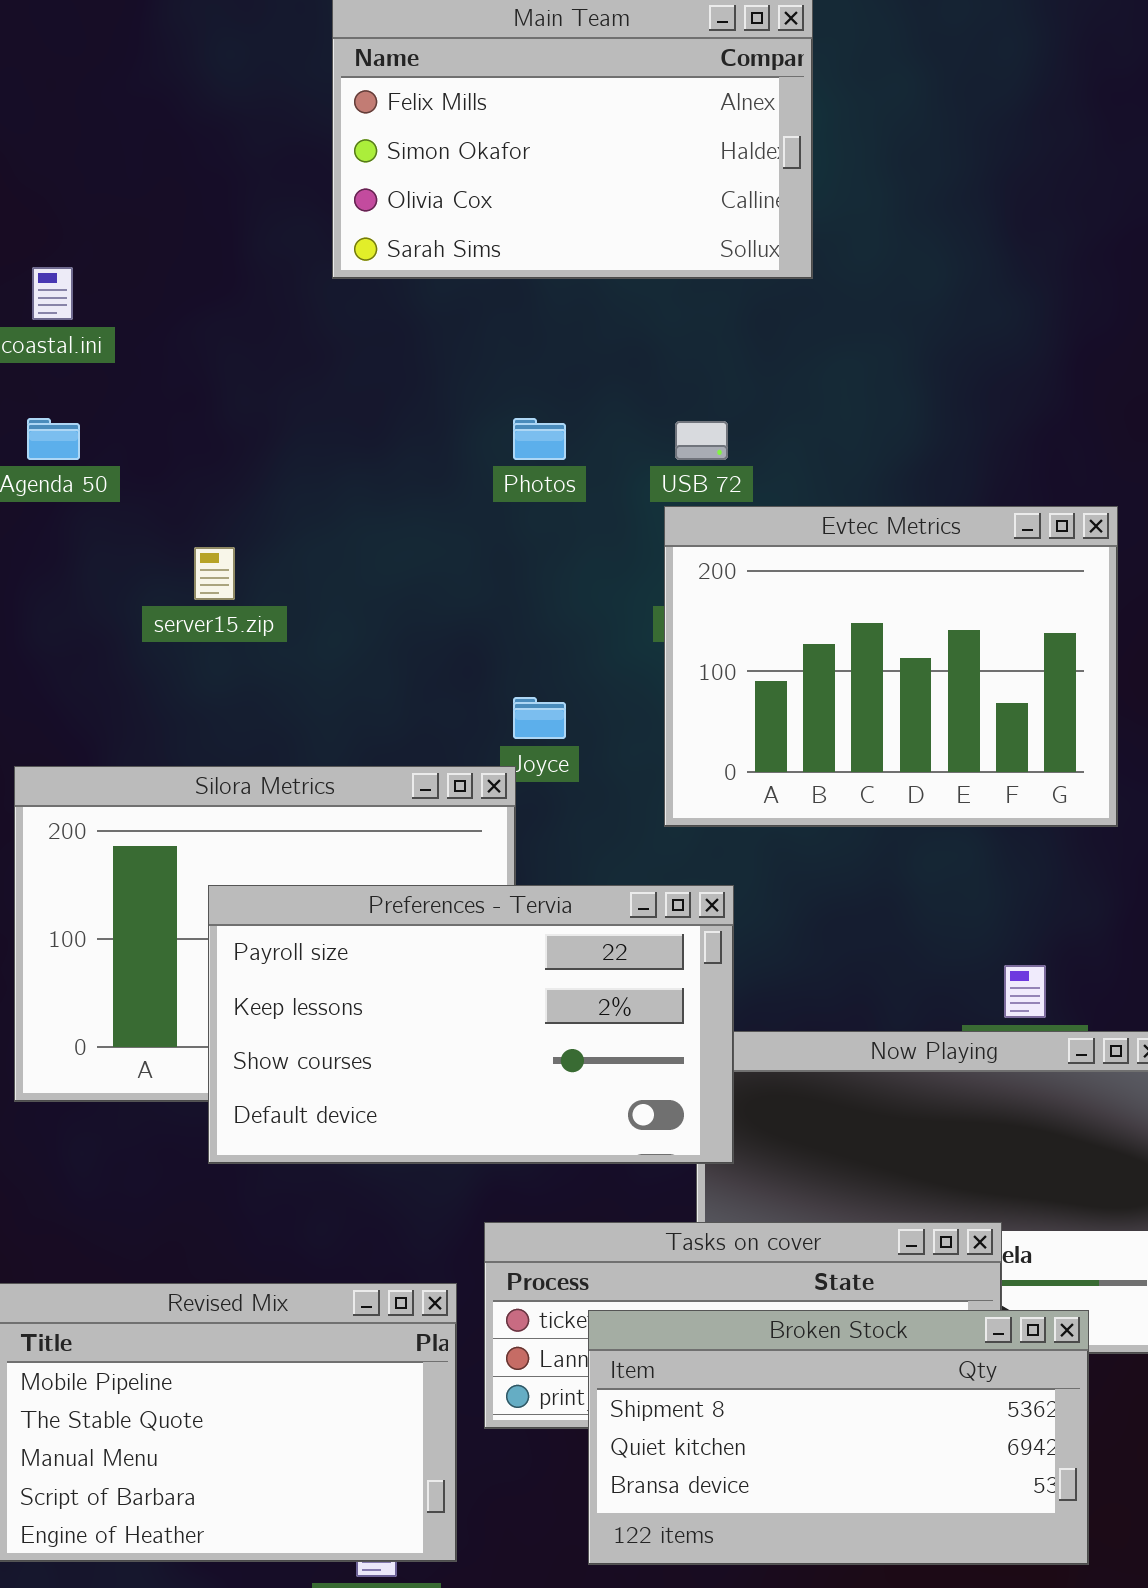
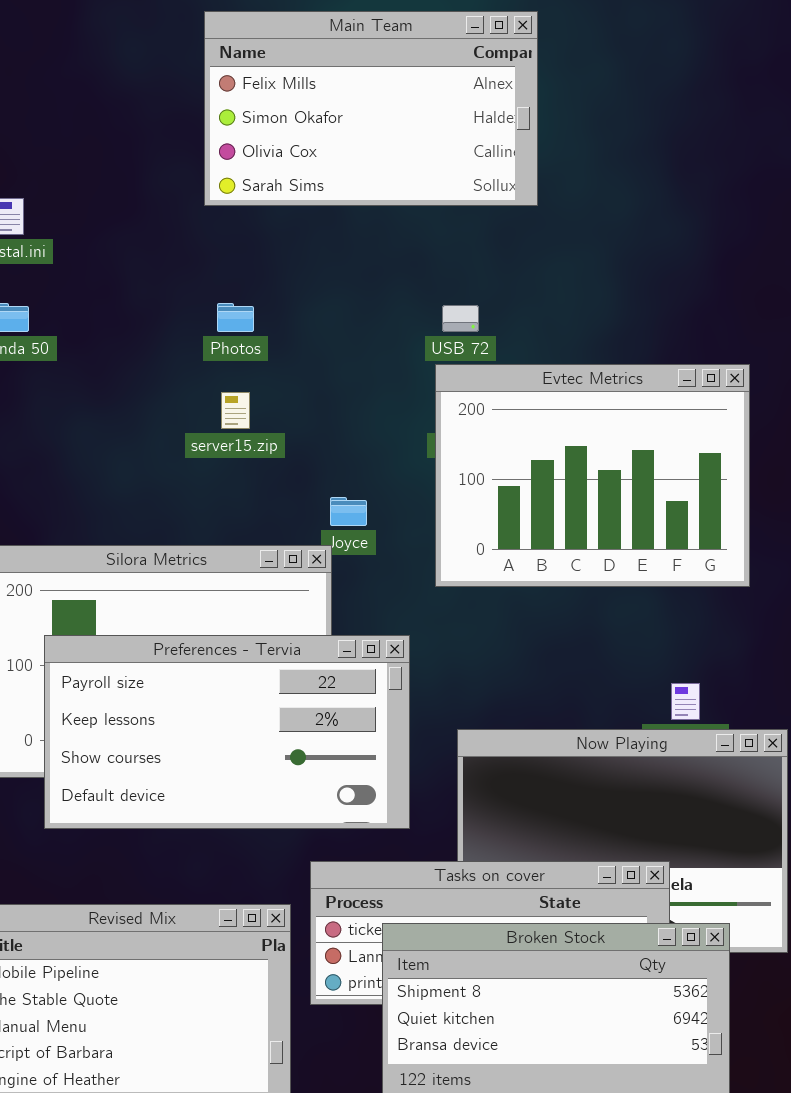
Photos: [513,418,566,460] -> [217,303,254,332], moved
server15.zip: [194,547,235,600] -> [221,392,250,429], moved
Preferences - Tervia: [208,885,734,1164] -> [44,635,410,829], moved

